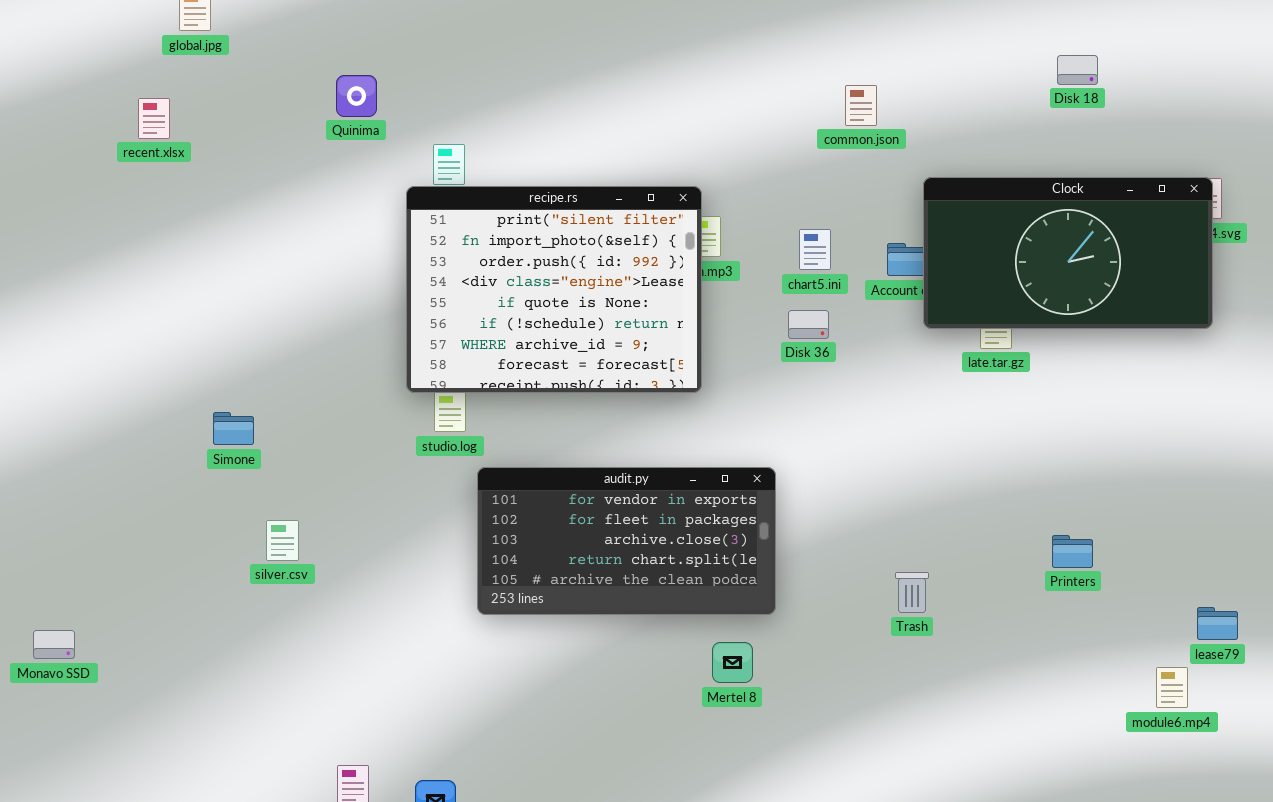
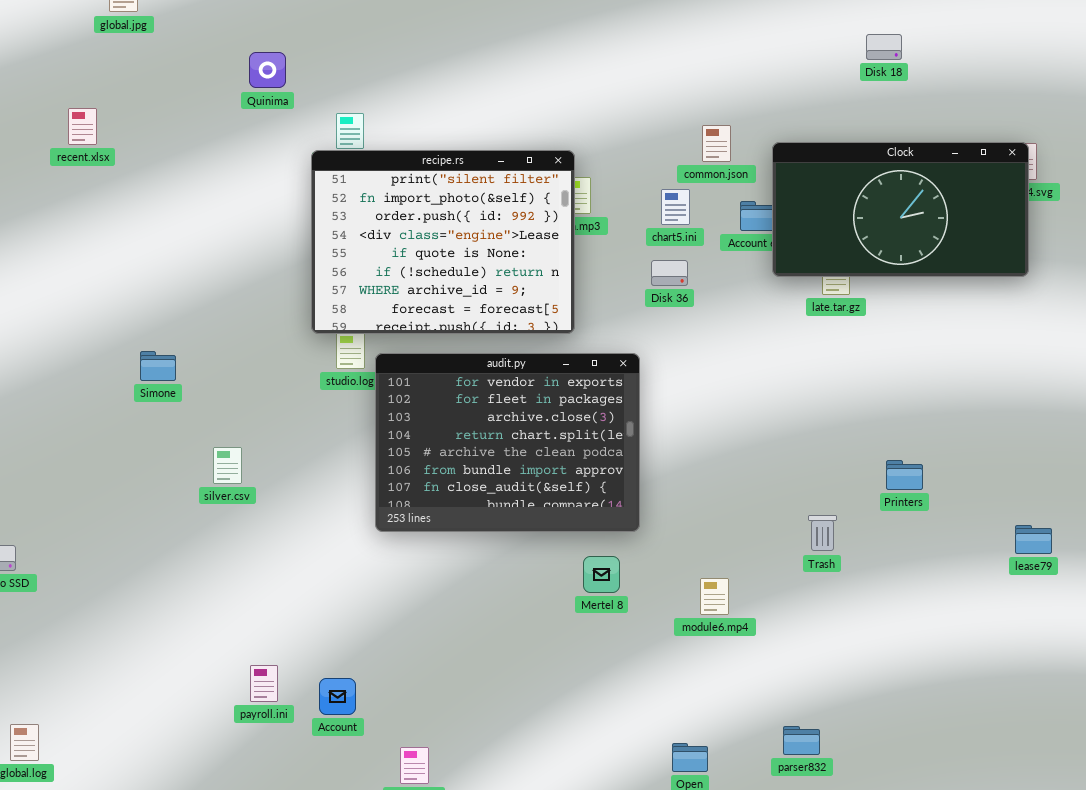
Disk 18: [1057,55,1098,85] -> [866,34,902,60], moved
common.json: [845,85,877,126] -> [702,125,731,162], moved
recent.xlsx: [138,98,170,139] -> [68,108,97,145], moved
audit.py: [477,467,776,615] -> [375,353,640,532], resized
silver.csv: [266,520,299,561] -> [213,447,242,484], moved
Trash: [895,572,929,613] -> [808,515,837,551], moved
module6.mp4: [1156,667,1188,708] -> [700,578,729,615], moved

